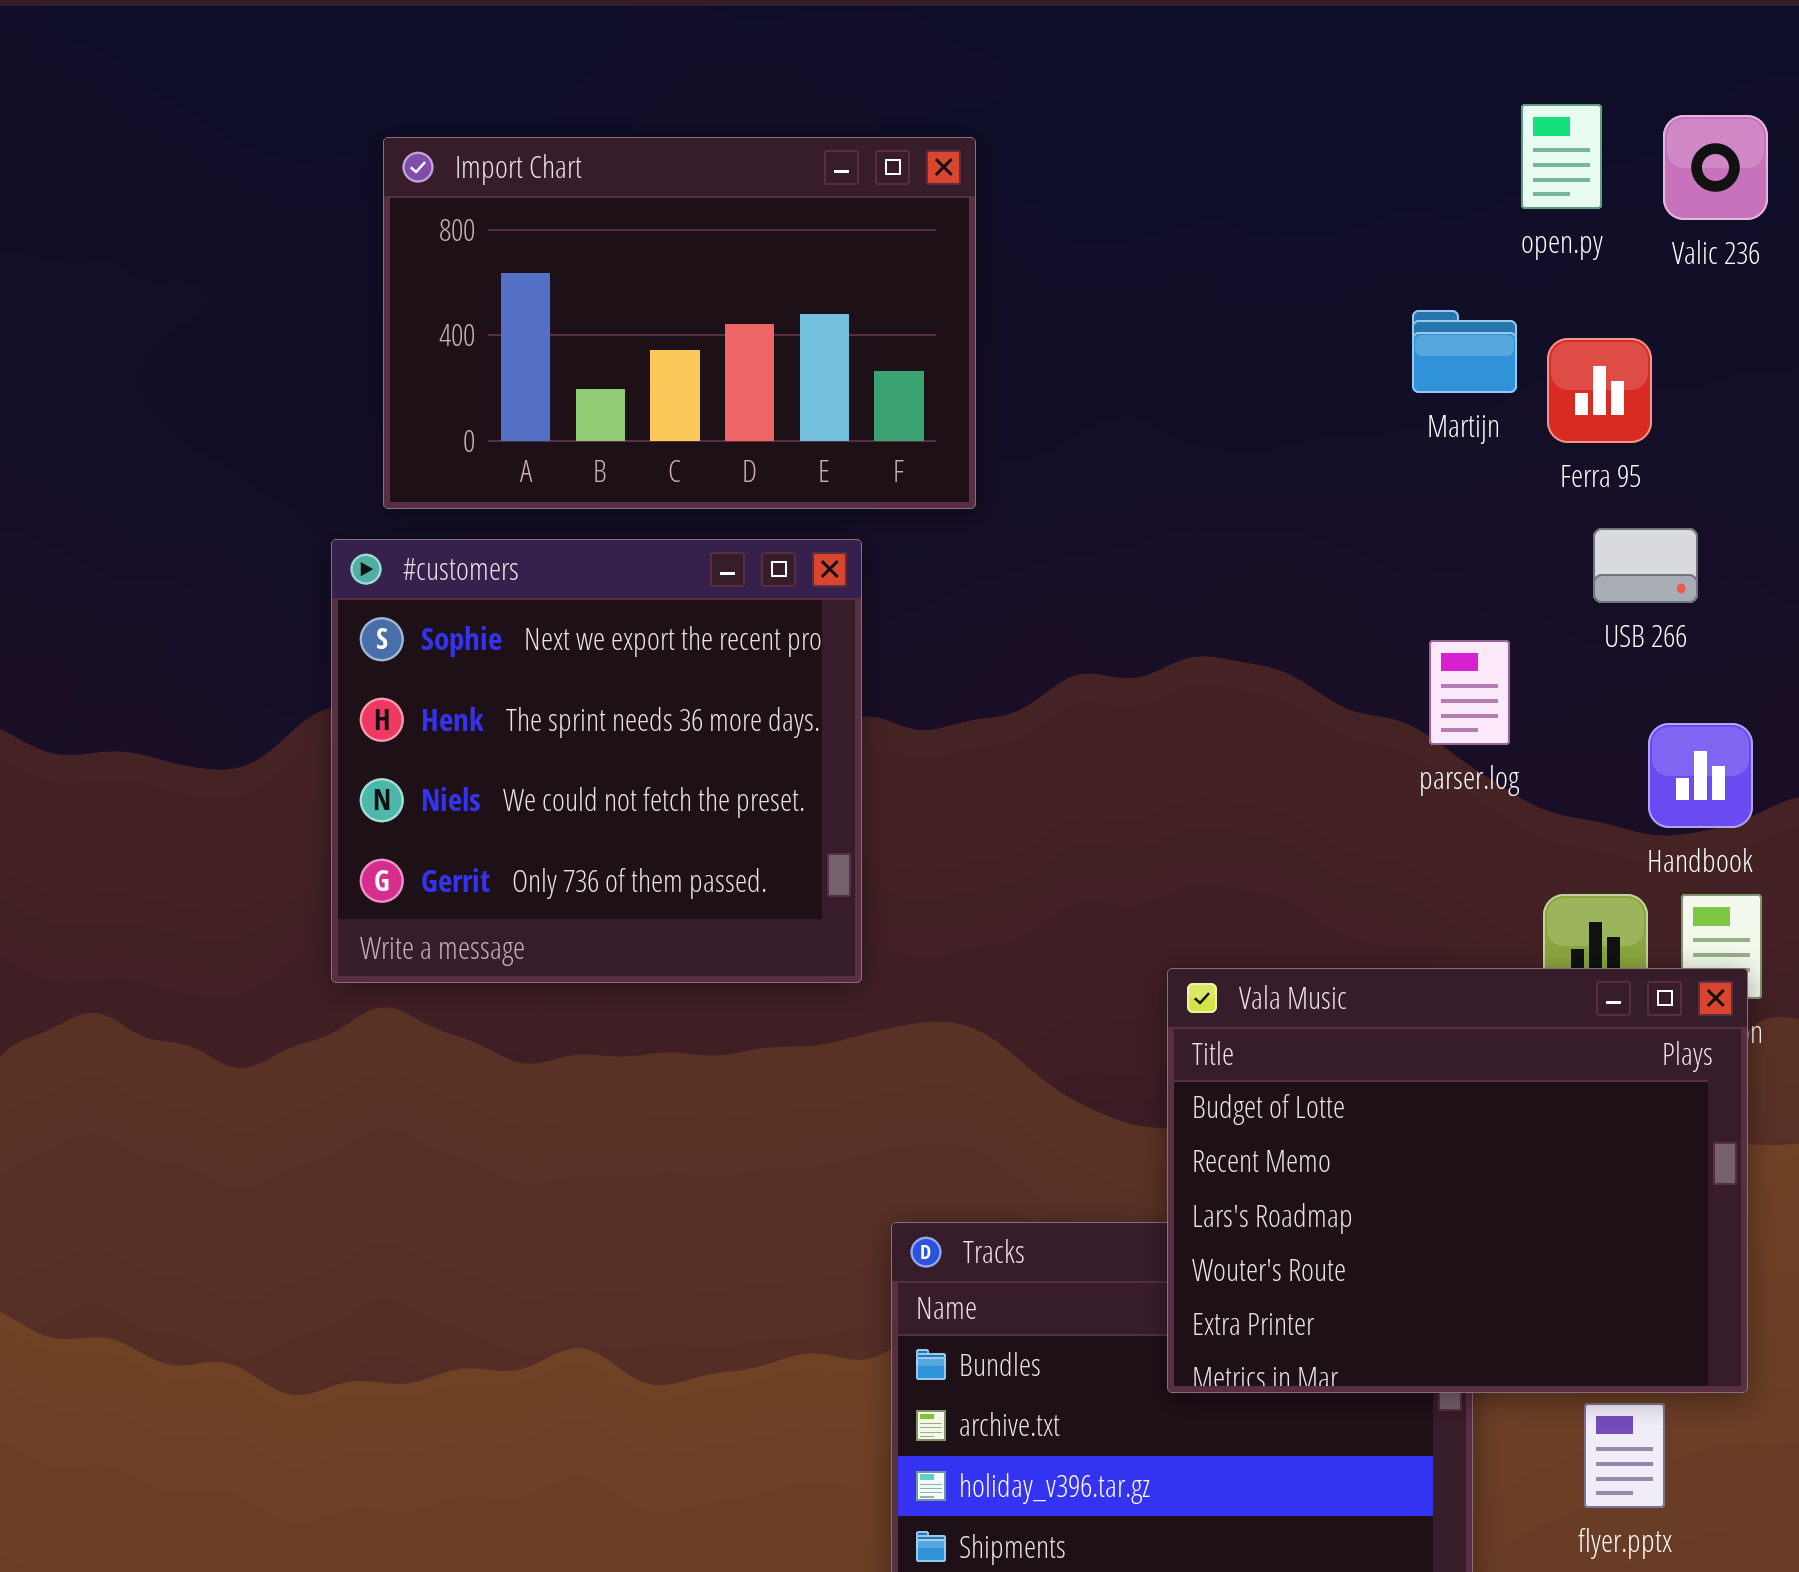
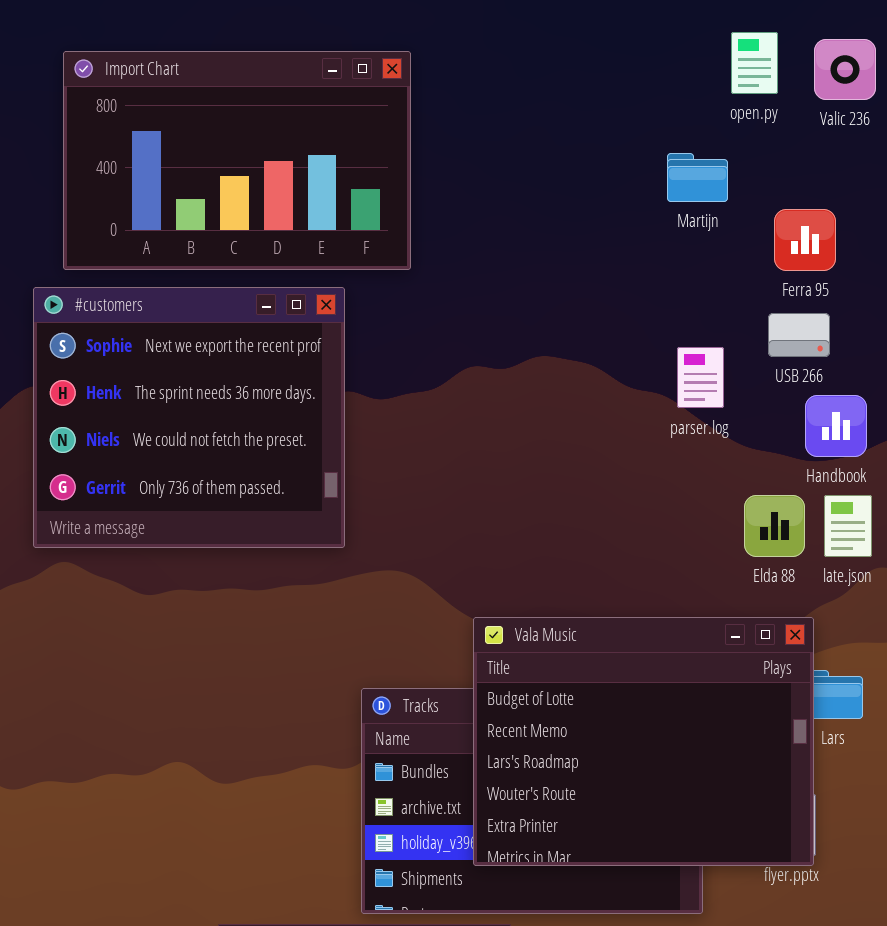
Ferra 95: [1547,338,1652,443] -> [774,209,836,271], moved
USB 266: [1593,528,1698,603] -> [768,313,830,357], moved
Vala Music: [1167,968,1748,1393] -> [473,617,814,866], moved

